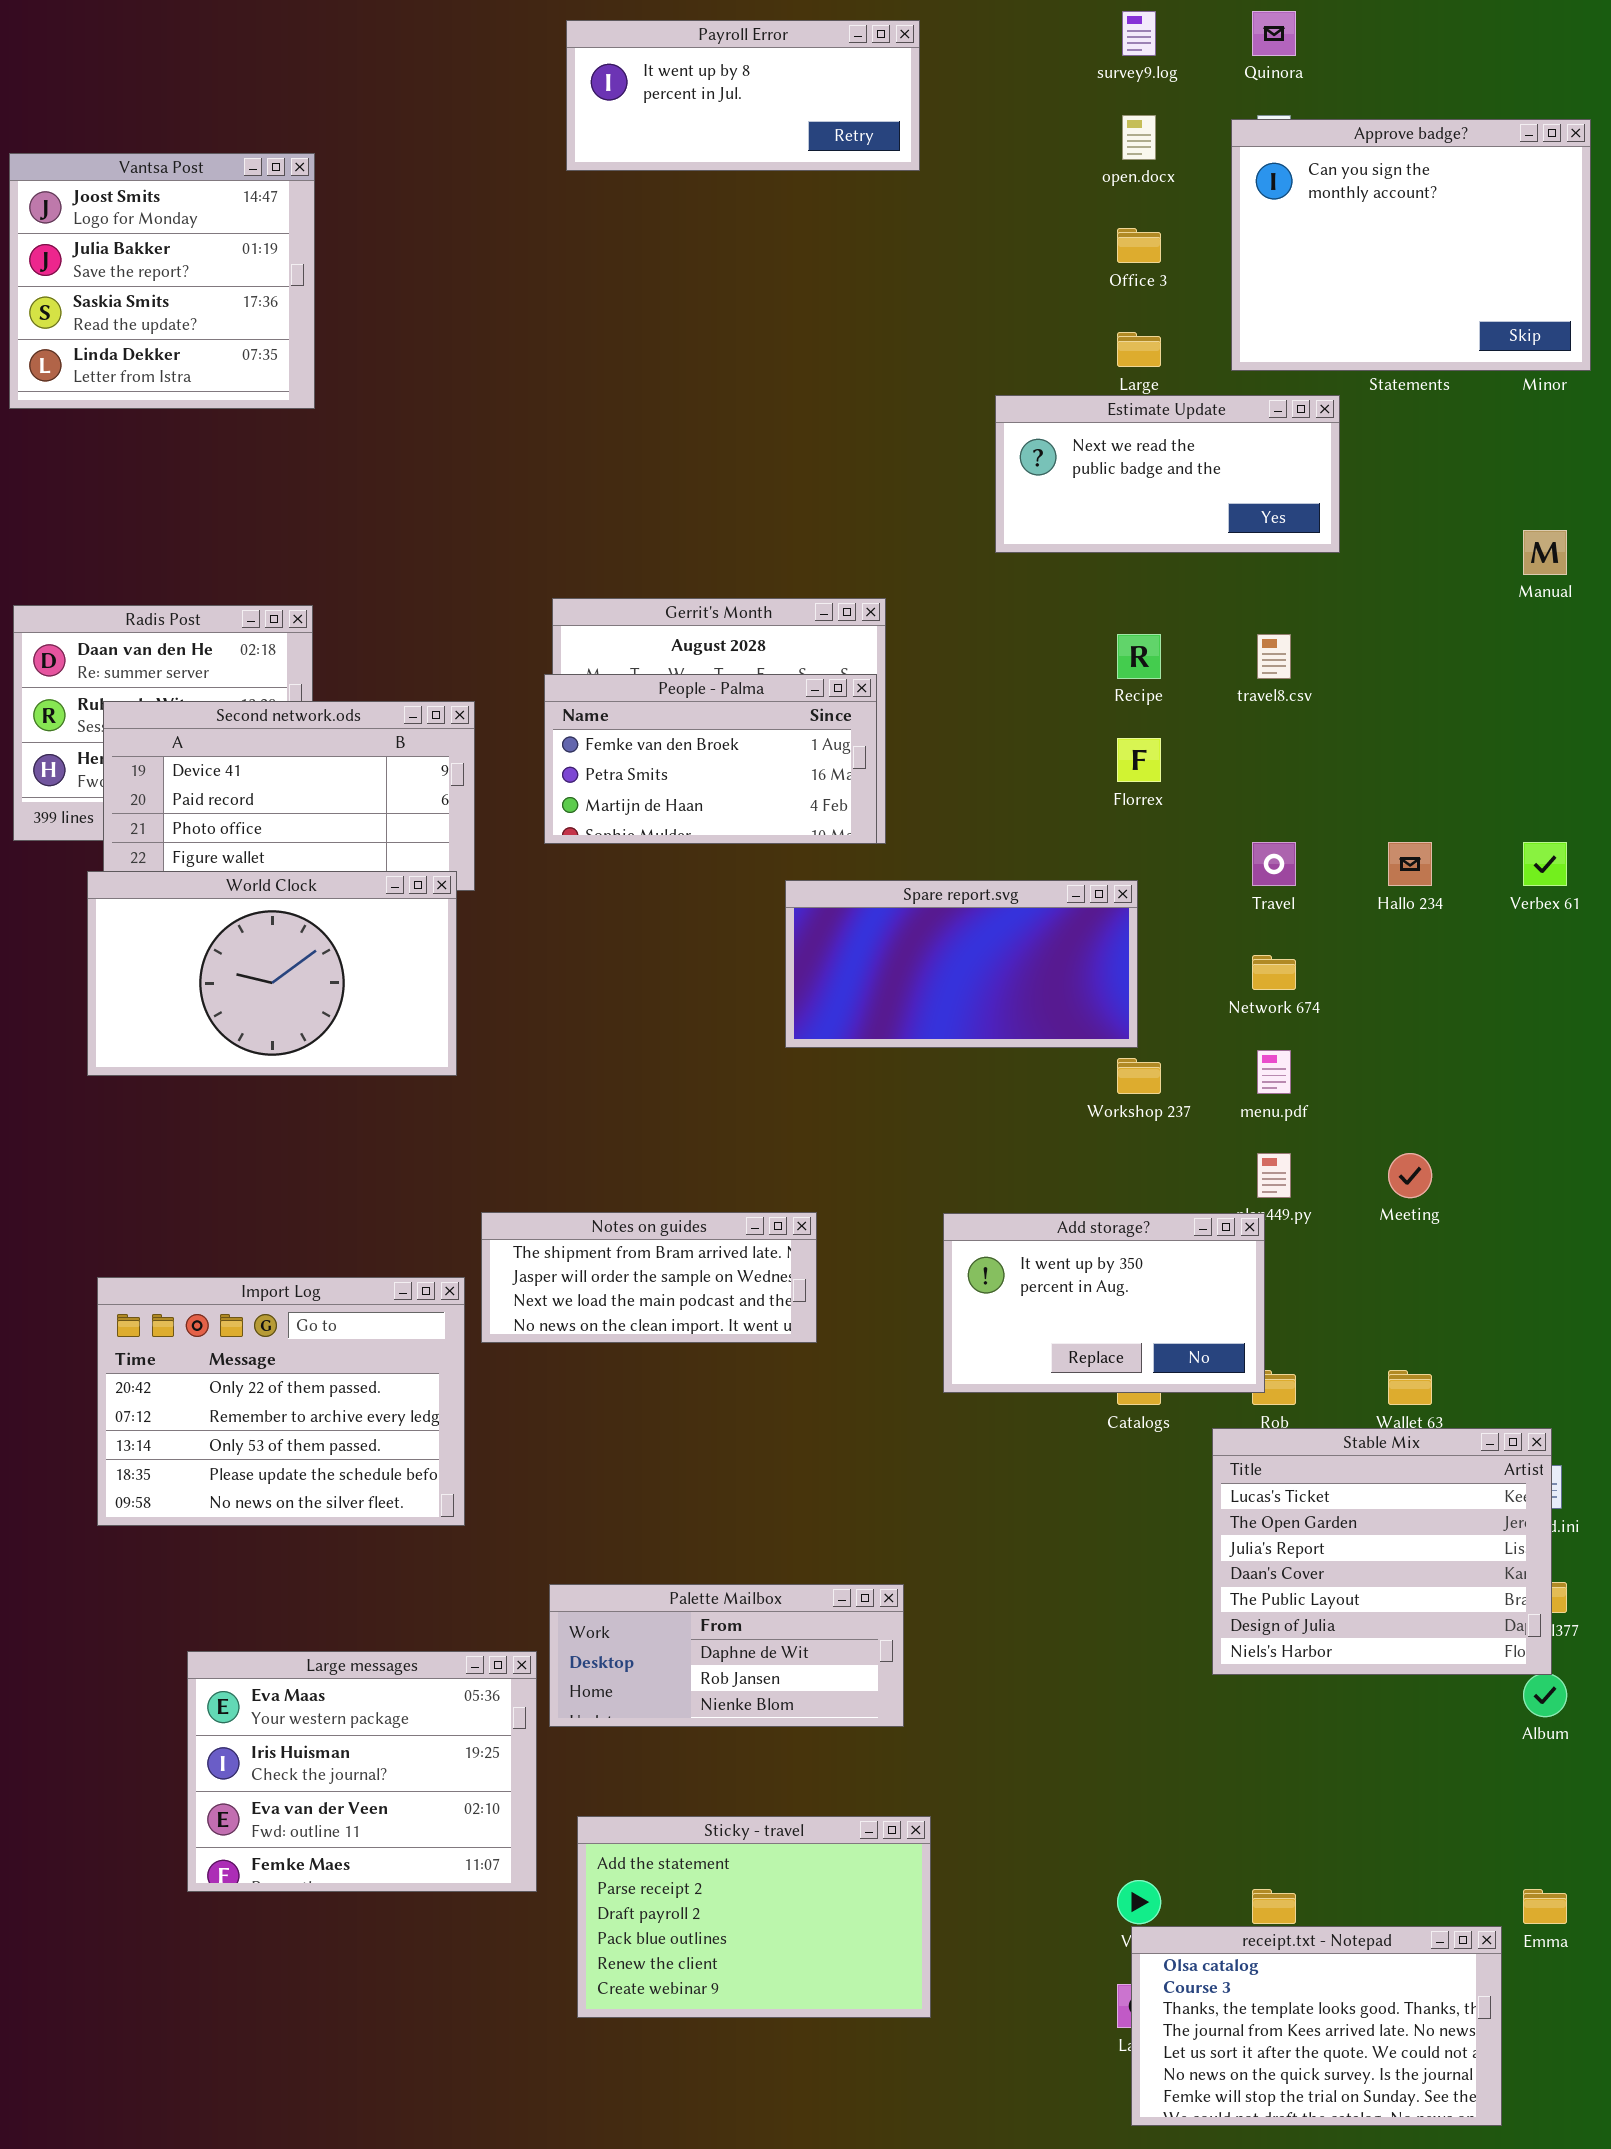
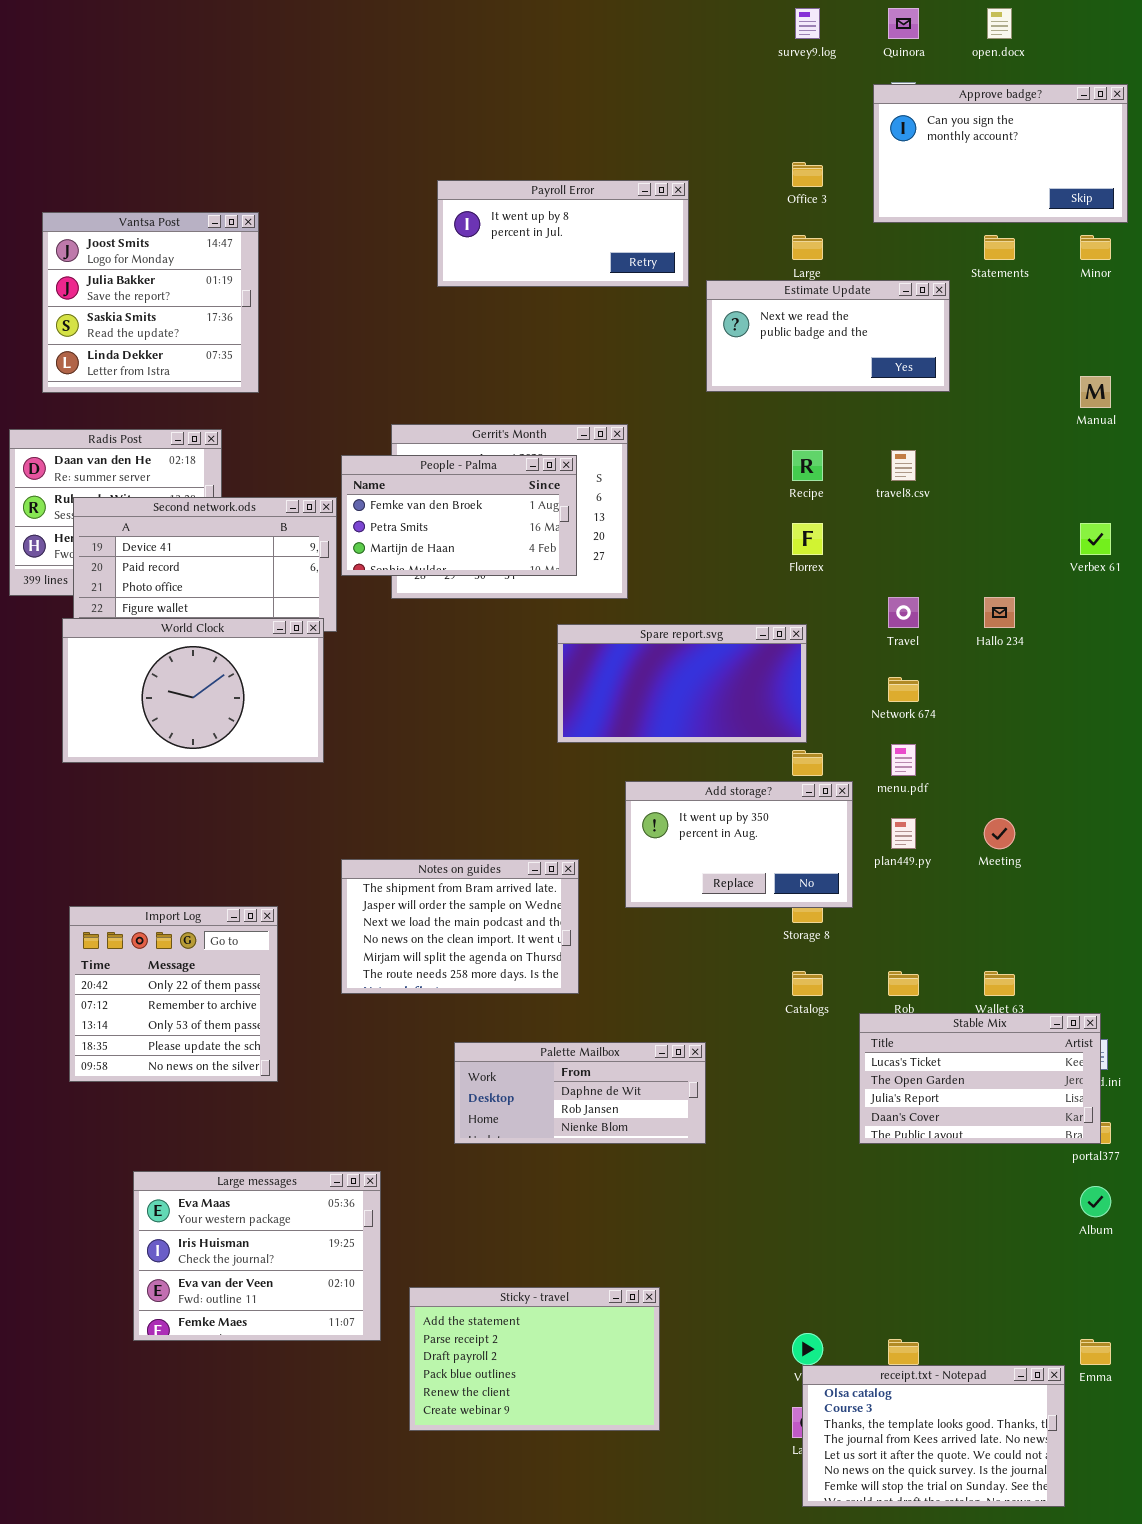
Payroll Error: [566,20,920,171] -> [437,180,689,287], moved
open.docx: [1122,115,1156,160] -> [987,8,1012,39], moved
Approve badge?: [1231,119,1591,371] -> [873,84,1128,223], resized
Vantsa Post: [9,153,315,409] -> [42,212,259,393], moved
People - Palma: [544,674,877,844] -> [341,455,577,576], moved
Verbex 61: [1523,842,1567,886] -> [1080,523,1111,555], moved
Notes on guides: [481,1212,817,1343] -> [341,859,579,994], resized
Add storage?: [943,1213,1265,1393] -> [625,781,853,908], moved
Import Log: [97,1277,465,1526] -> [69,906,278,1082], resized
Stable Mix: [1212,1428,1552,1675] -> [859,1013,1101,1144], resized
Palette Mailbox: [549,1584,904,1727] -> [454,1042,706,1144], moved

